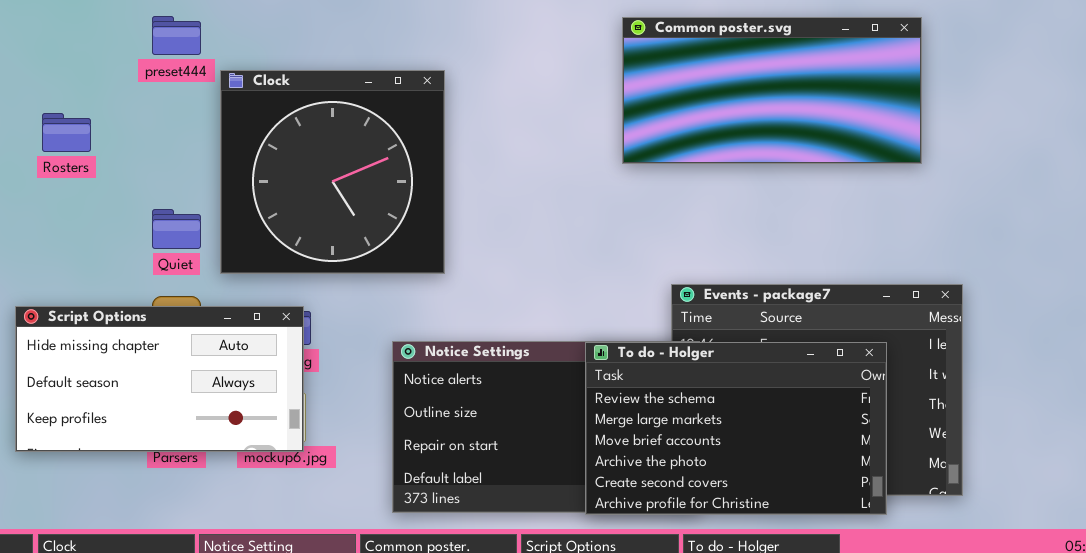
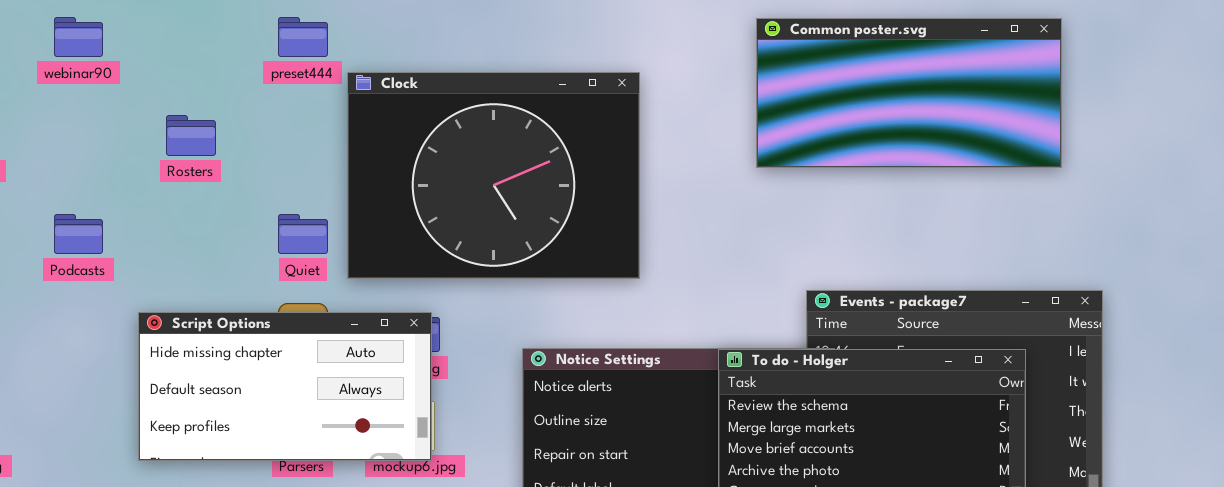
Clock: [220,70,445,274] -> [347,72,640,279], resized

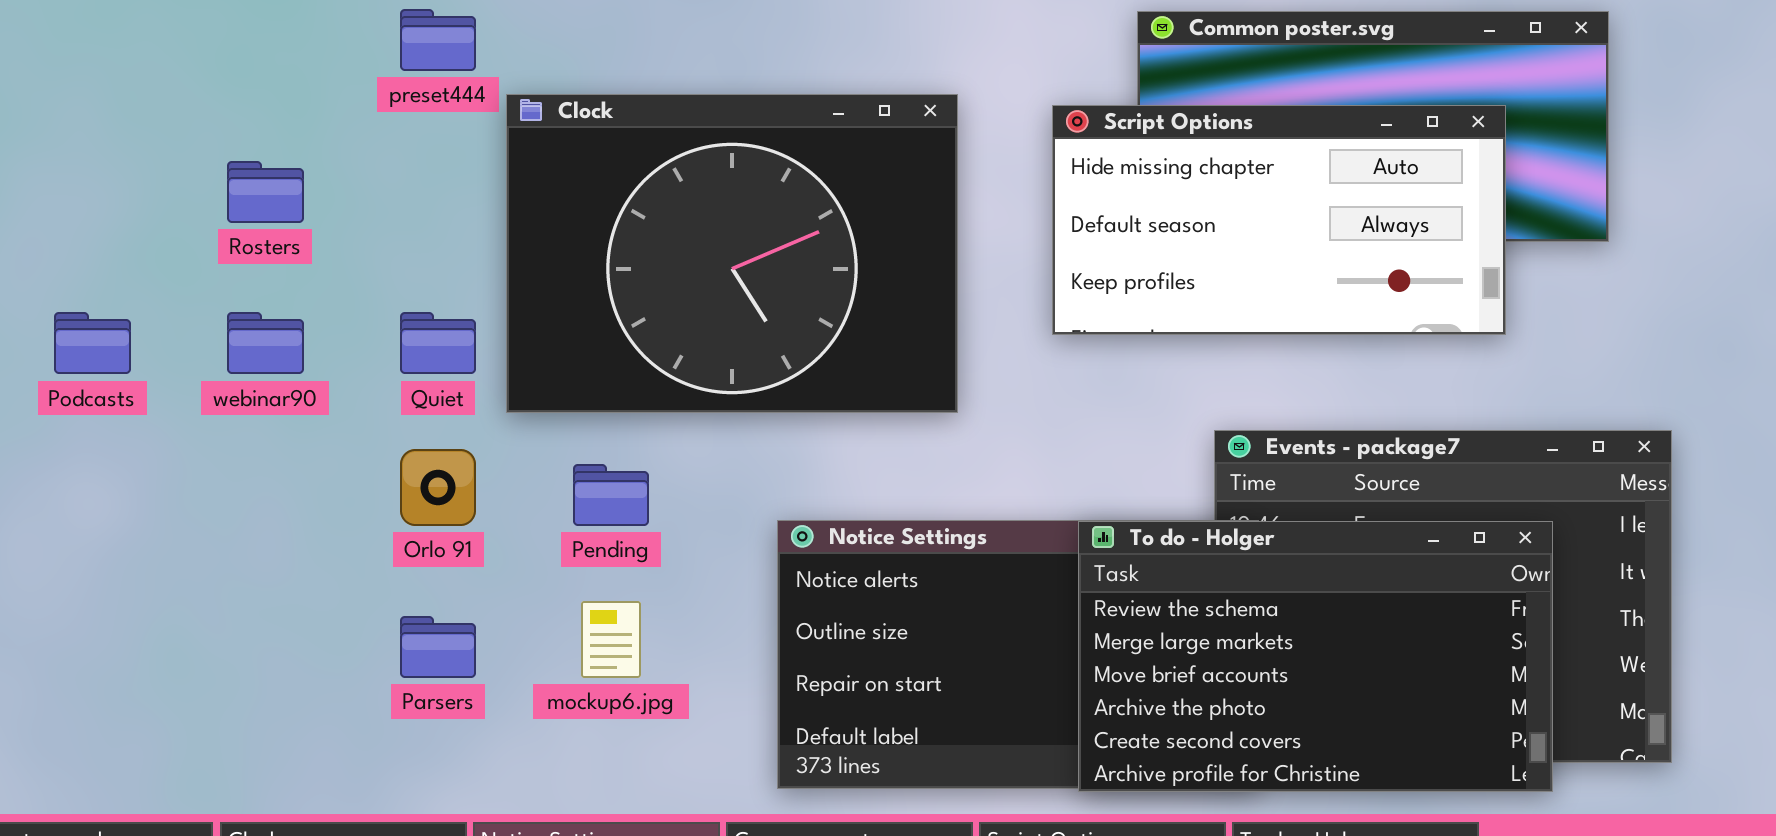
webinar90: [54,17,103,57] -> [227,312,304,374], moved
Script Options: [138,312,432,461] -> [1052,105,1506,335], moved

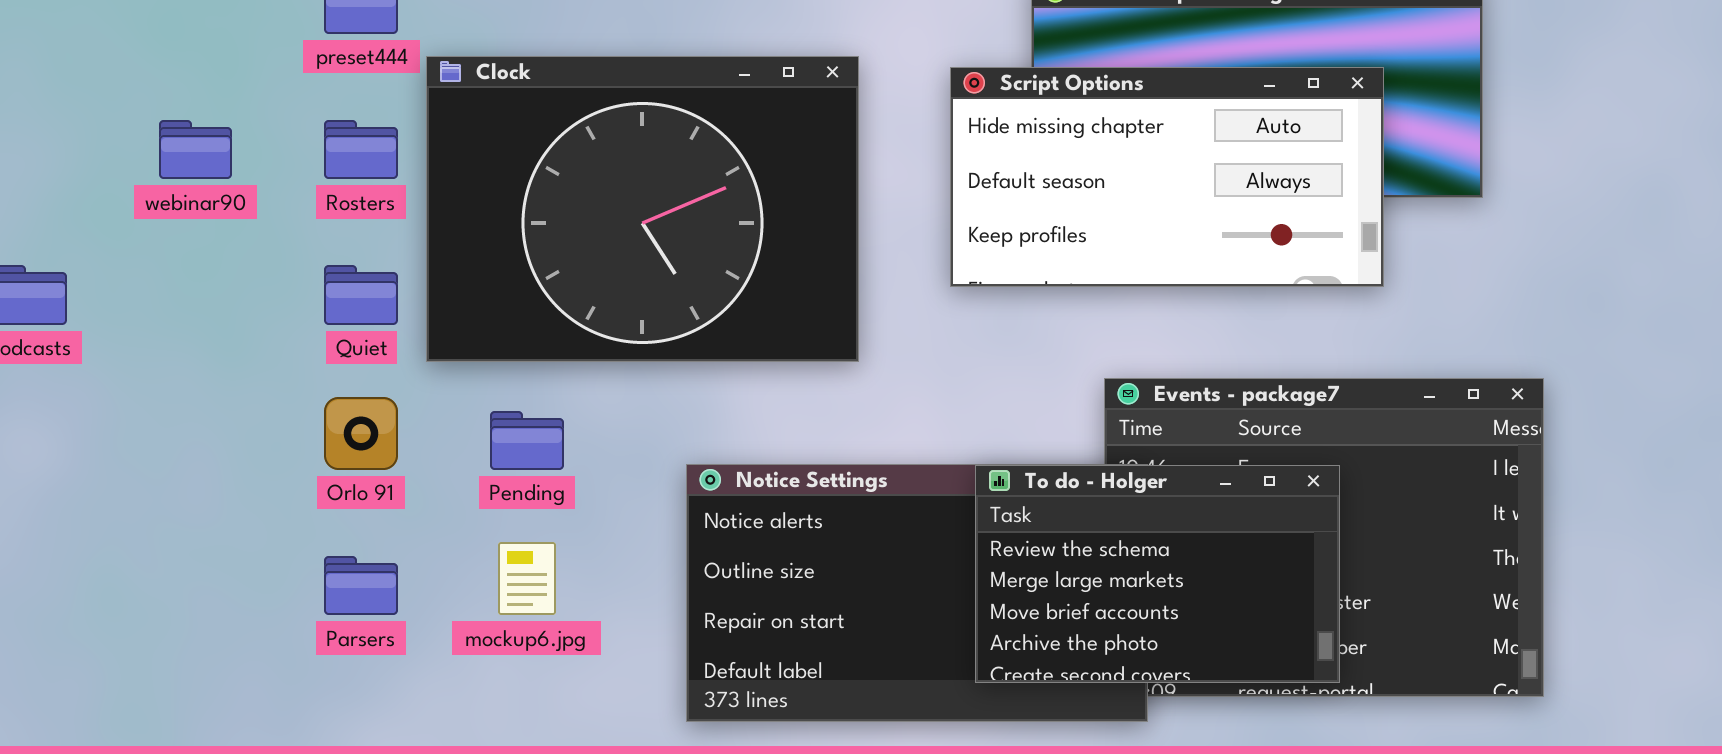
Rosters: [227,161,304,223] -> [324,120,398,179], moved
webinar90: [227,312,304,374] -> [159,120,232,179], moved
To do - Holger: [1078,521,1553,792] -> [975,465,1340,683], resized

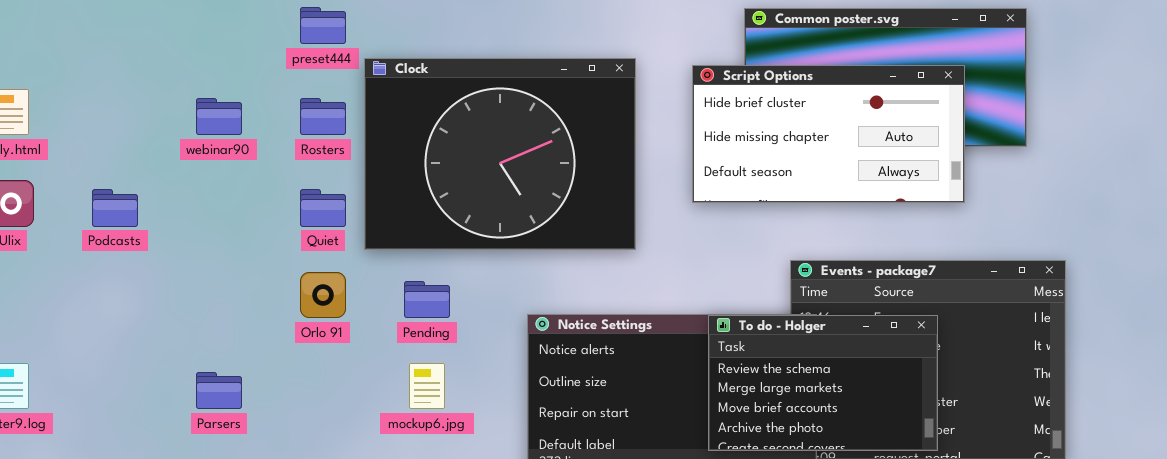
Script Options: [950,67,1384,287] -> [692,65,965,203], scrolled up 1 row
Parsers: [324,556,398,615] -> [196,372,242,409], moved

